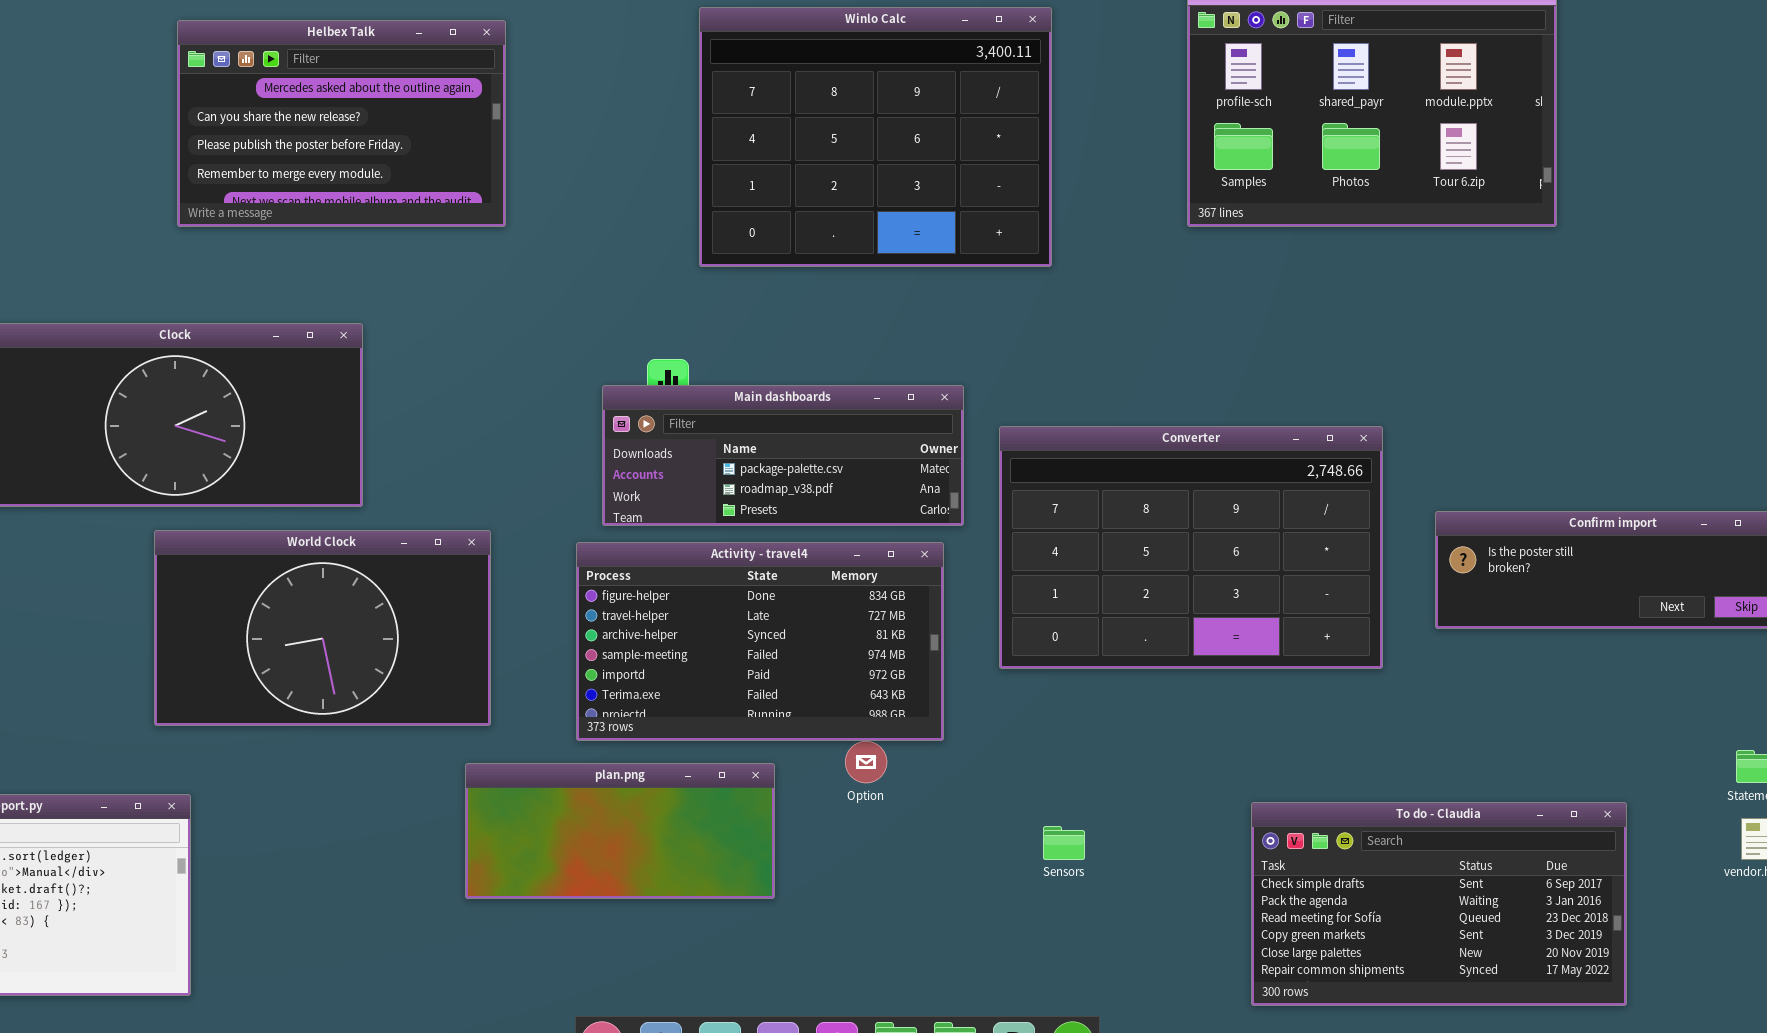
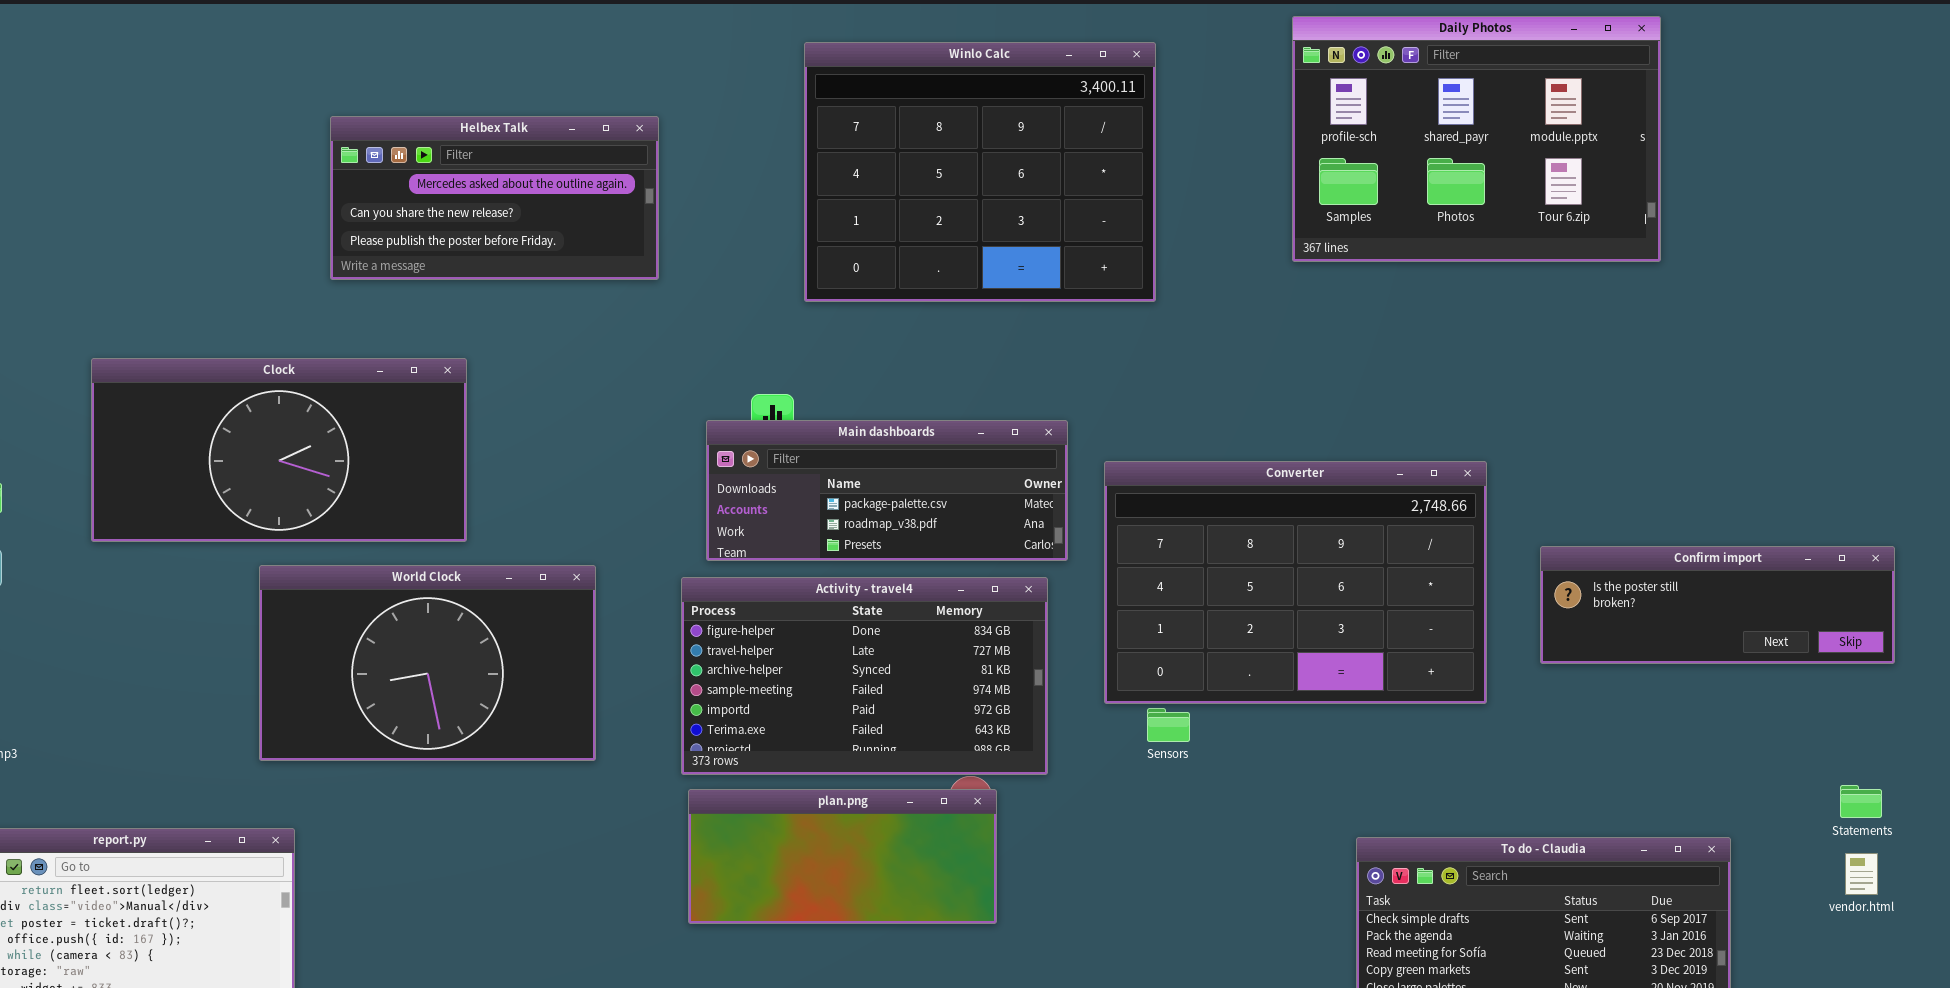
Helbex Talk: [177,20,506,227] -> [330,116,659,280], moved, resized
plan.png: [465,763,775,899] -> [688,789,997,924], moved
Sensors: [1043,826,1085,860] -> [1147,708,1190,742], moved

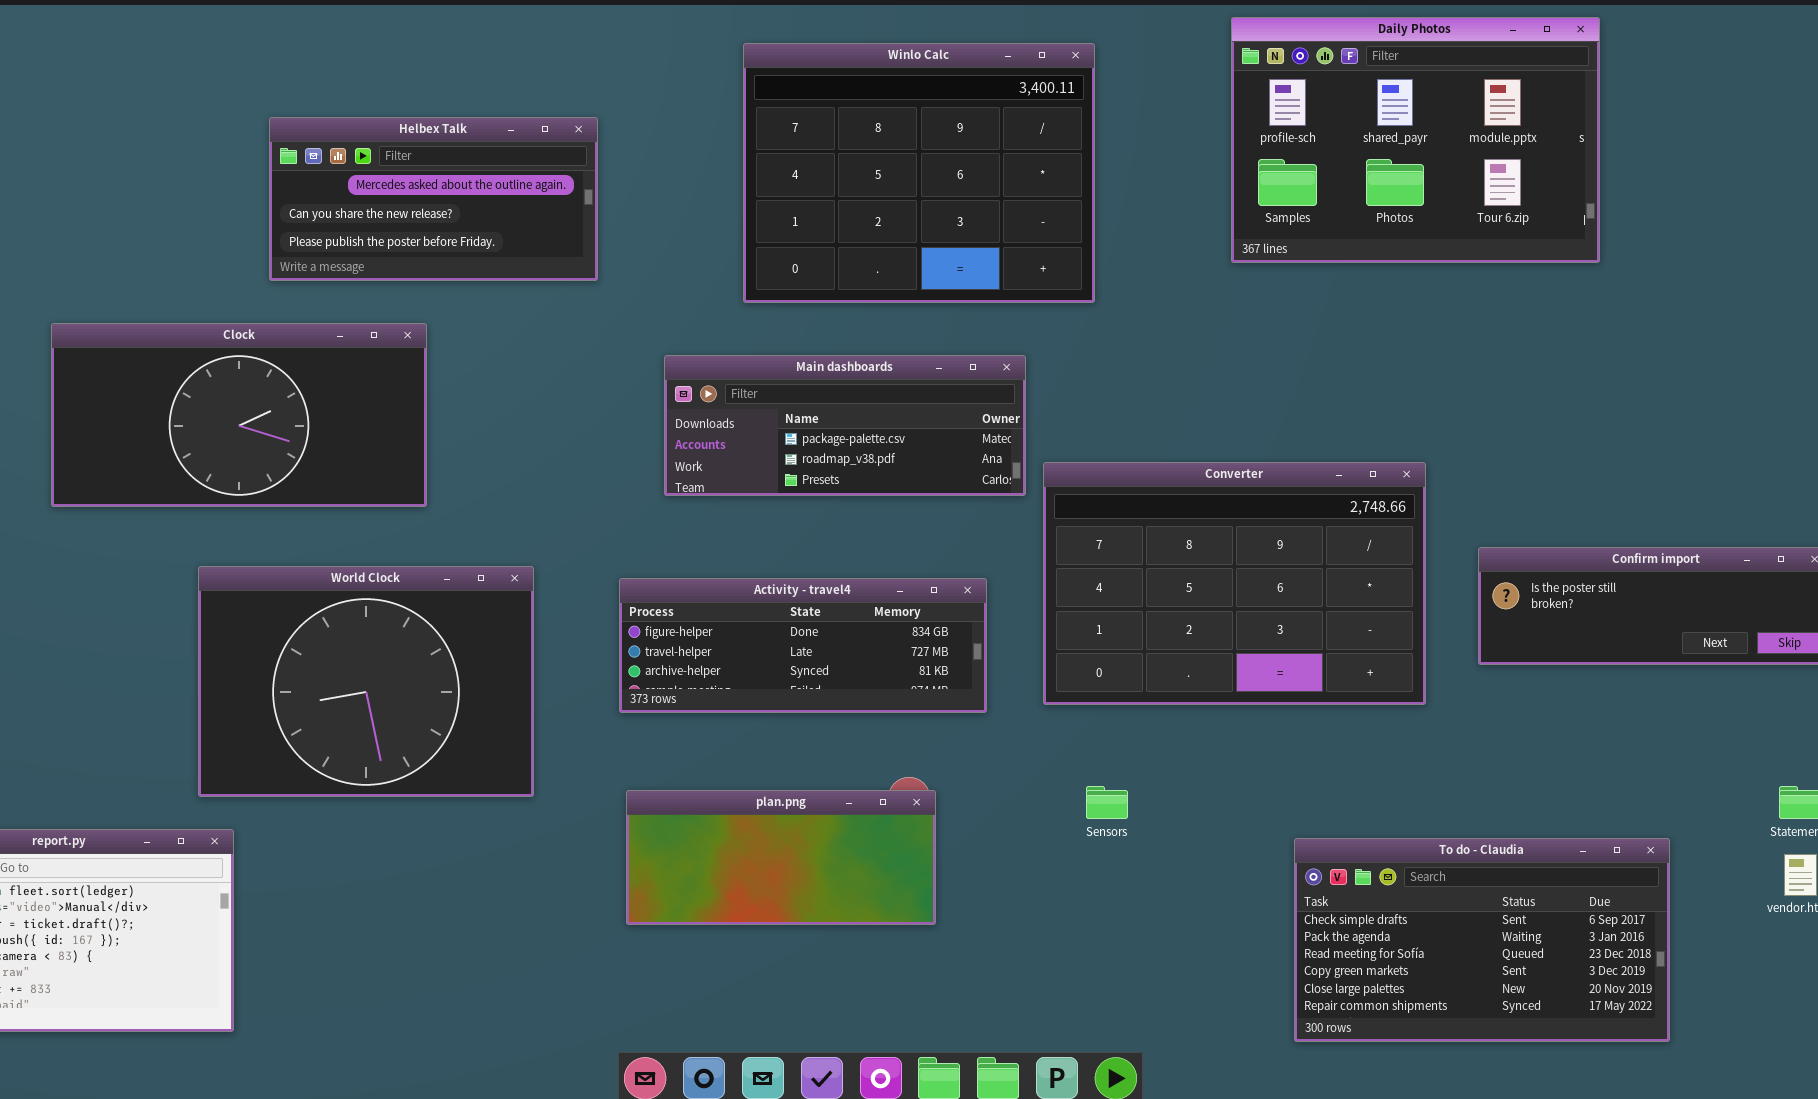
Clock: [91,358,467,542] -> [51,323,427,507], moved
Main dashboards: [706,420,1068,561] -> [664,355,1026,496], moved
World Clock: [259,565,596,761] -> [198,566,534,797], resized
Activity - travel4: [681,577,1048,775] -> [619,578,987,713], resized
Sensors: [1147,708,1190,742] -> [1086,786,1128,819], moved

